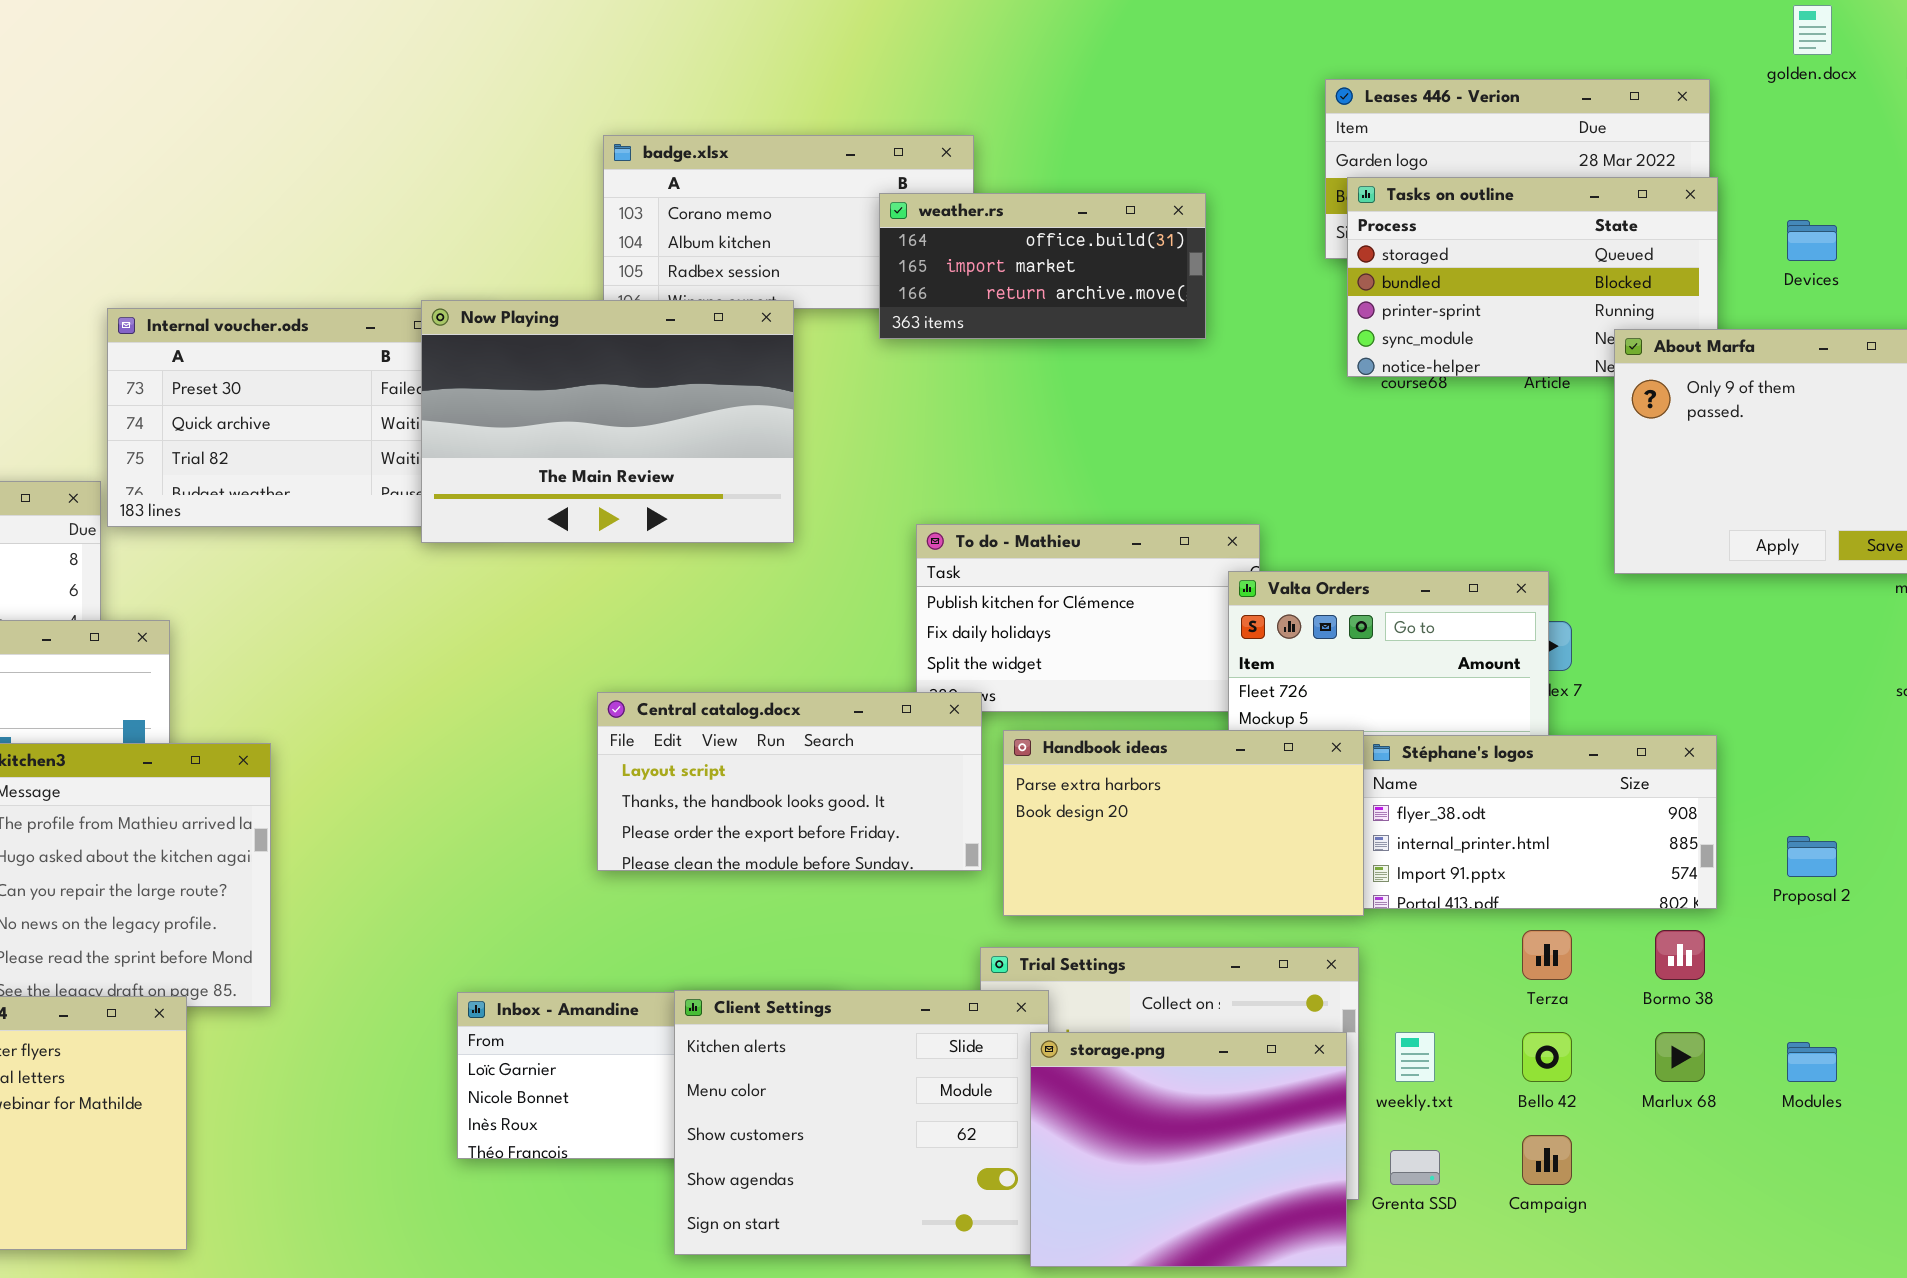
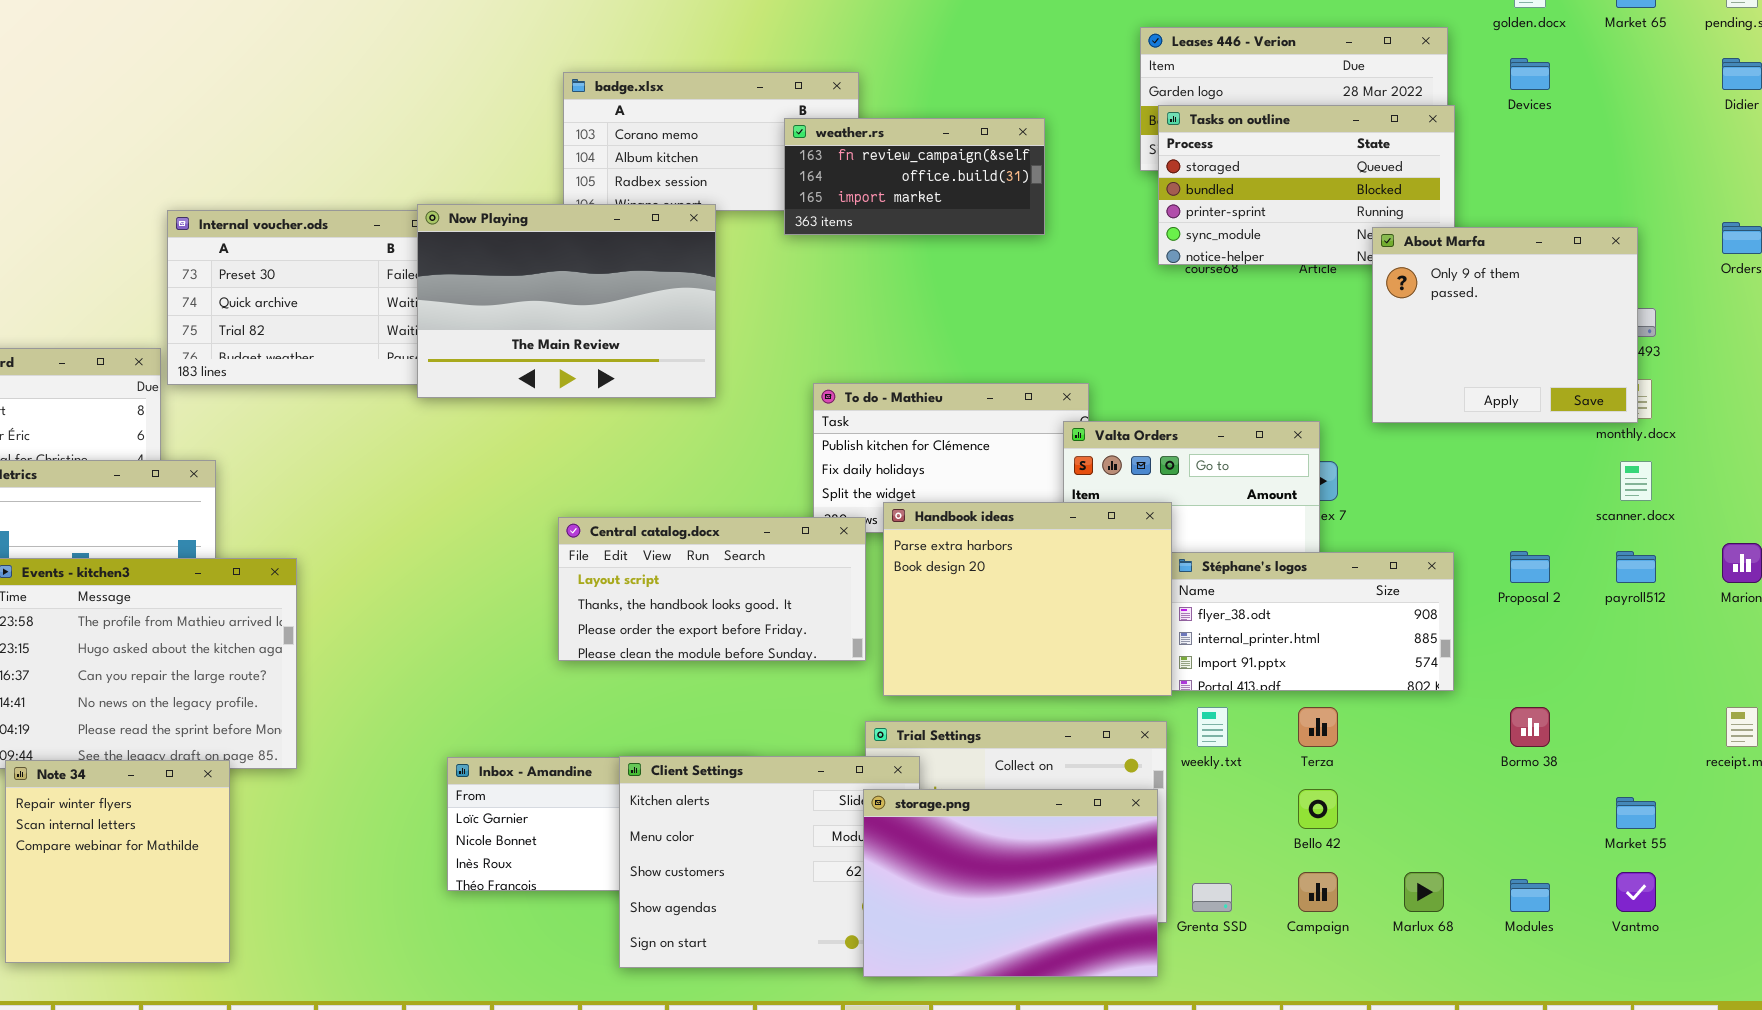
weather.rs: [879,193,1206,339] -> [784,118,1045,235], scrolled up 1 row
Devices: [1787,220,1837,261] -> [1510,58,1550,90], moved
Handbook ideas: [1003,730,1364,916] -> [883,502,1172,696], resized
Proposal 2: [1787,836,1837,877] -> [1510,551,1550,583], moved
Bormo 38: [1655,930,1705,980] -> [1510,707,1550,747], moved
storage.png: [1030,1032,1347,1267] -> [863,789,1158,977], resized
weekly.txt: [1395,1032,1435,1082] -> [1197,707,1228,747], moved
Marlux 68: [1655,1032,1705,1082] -> [1404,872,1444,912], moved
Modules: [1787,1042,1837,1082] -> [1510,879,1550,912], moved

